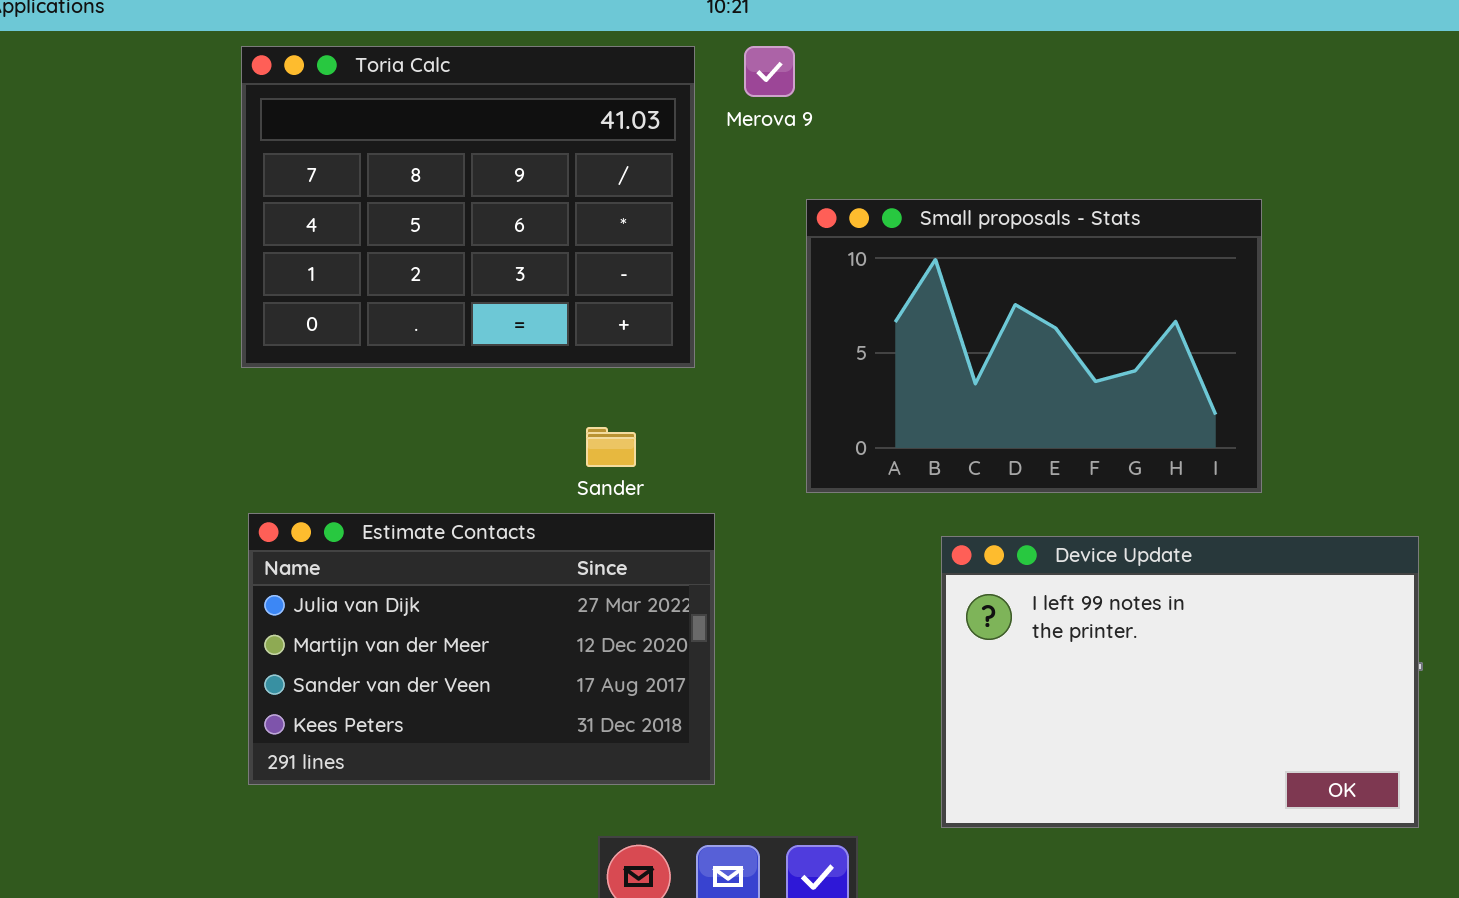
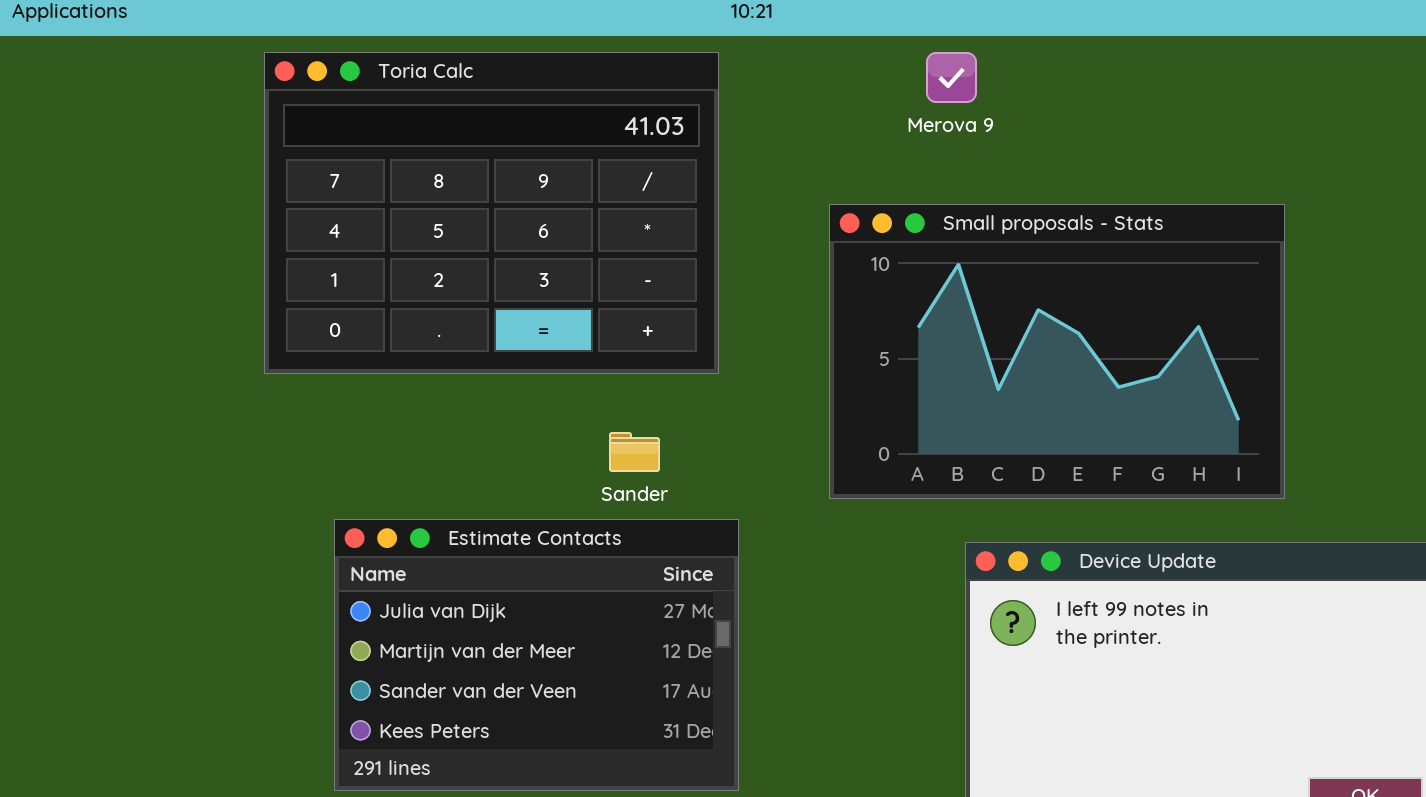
Merova 9: [744,46,795,97] -> [926,52,977,103], moved
Estimate Contacts: [248,513,715,785] -> [334,519,739,791], resized

